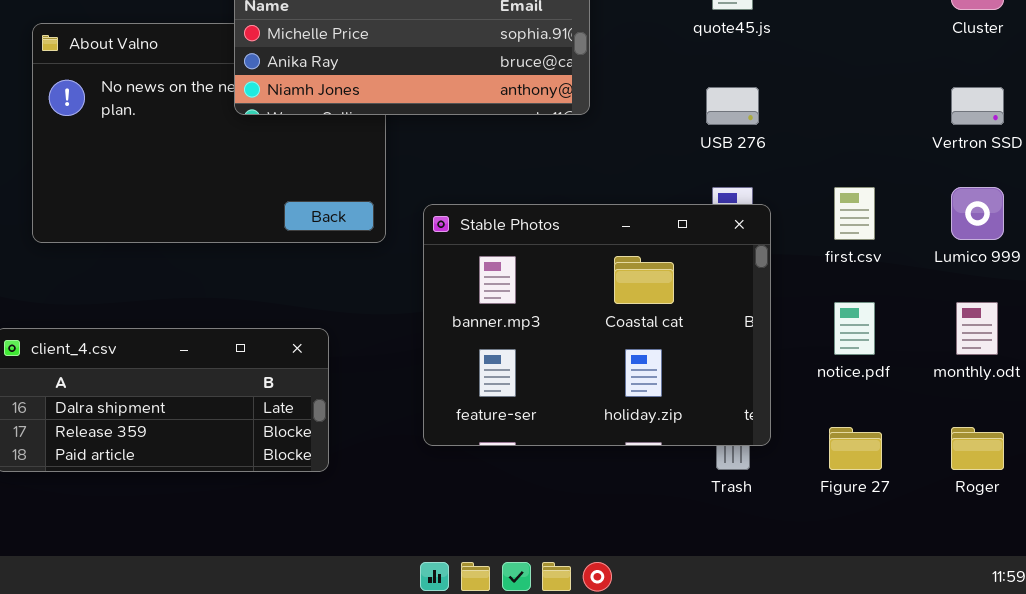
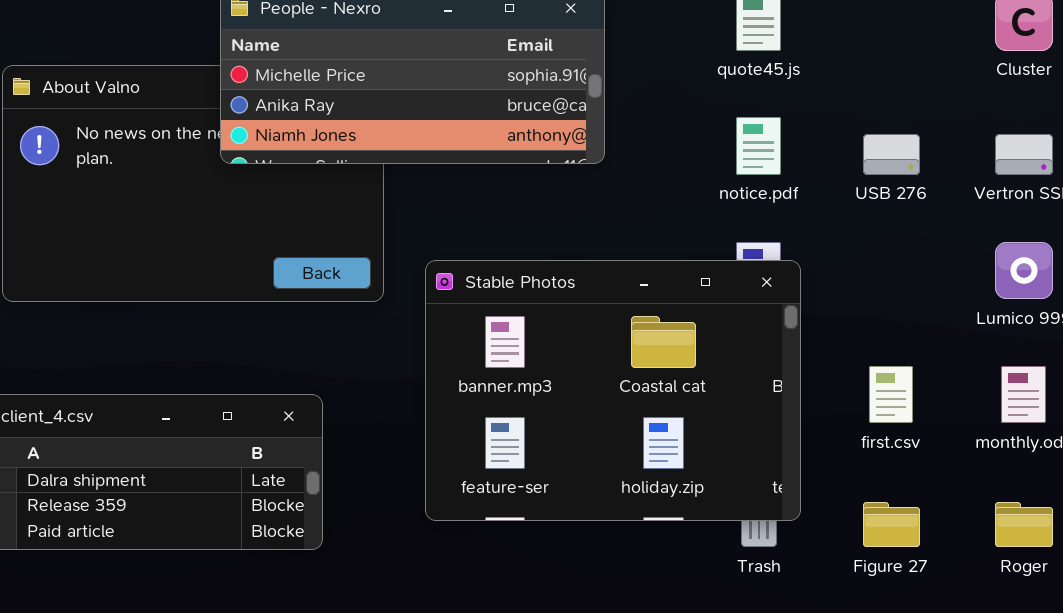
USB 276: [706,87,759,125] -> [863,134,920,175], moved
first.csv: [834,187,875,240] -> [869,366,913,423], moved
notice.pdf: [834,302,875,355] -> [736,117,781,175], moved

